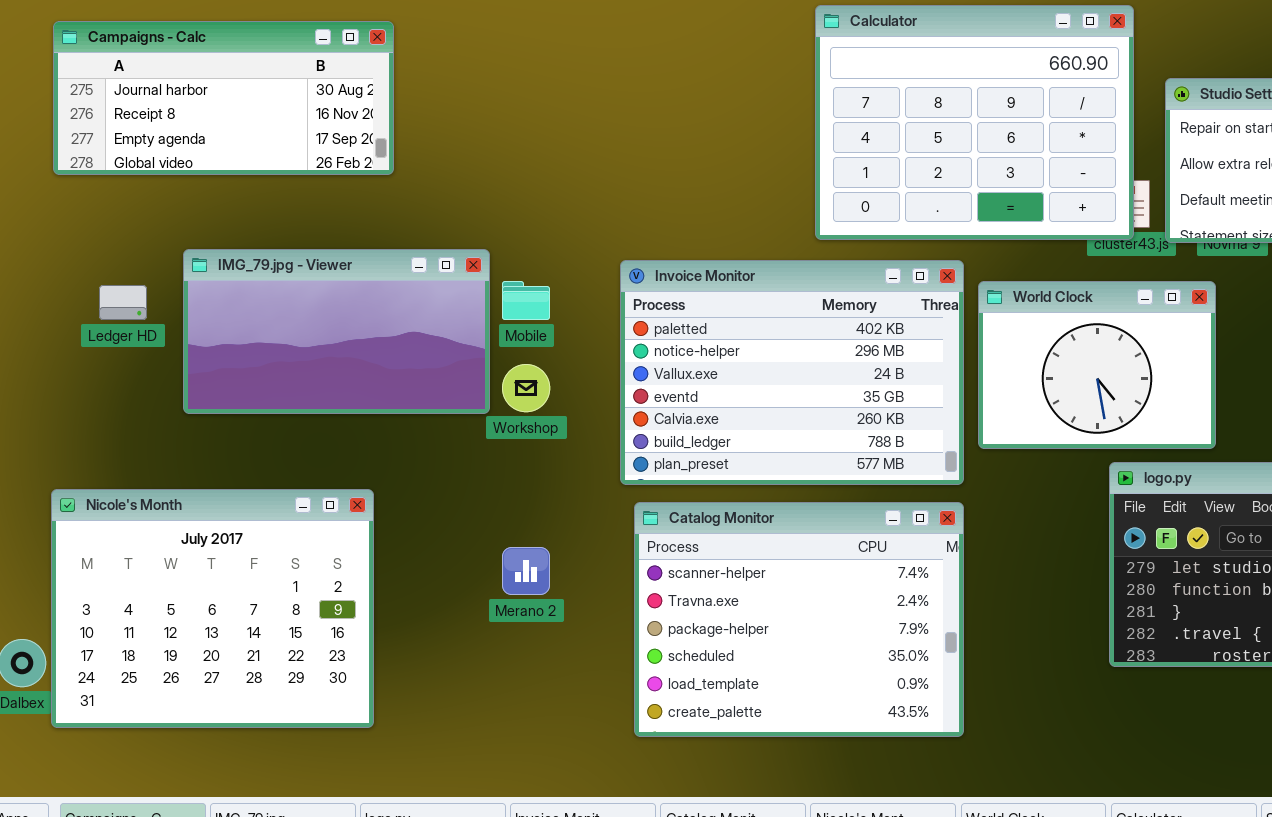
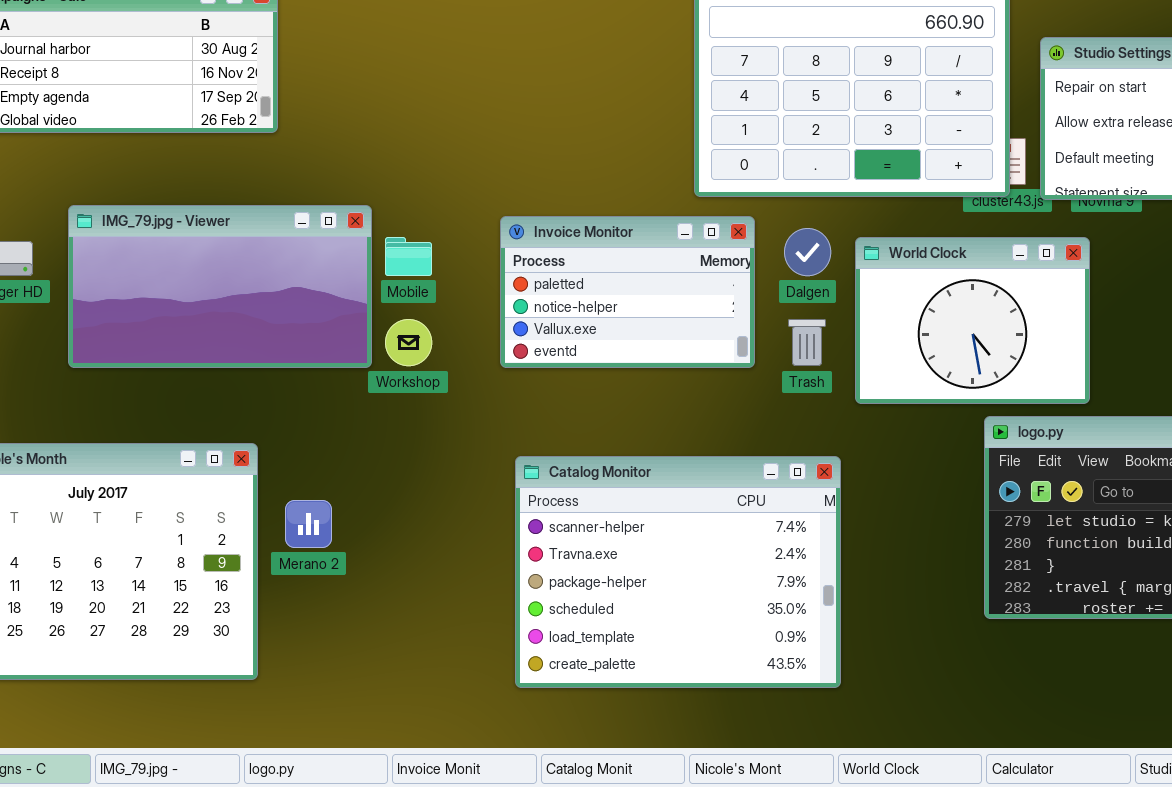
Invoice Monitor: [620,260,964,485] -> [500,216,755,368], resized
Merano 2: [502,547,550,595] -> [285,500,332,548], moved

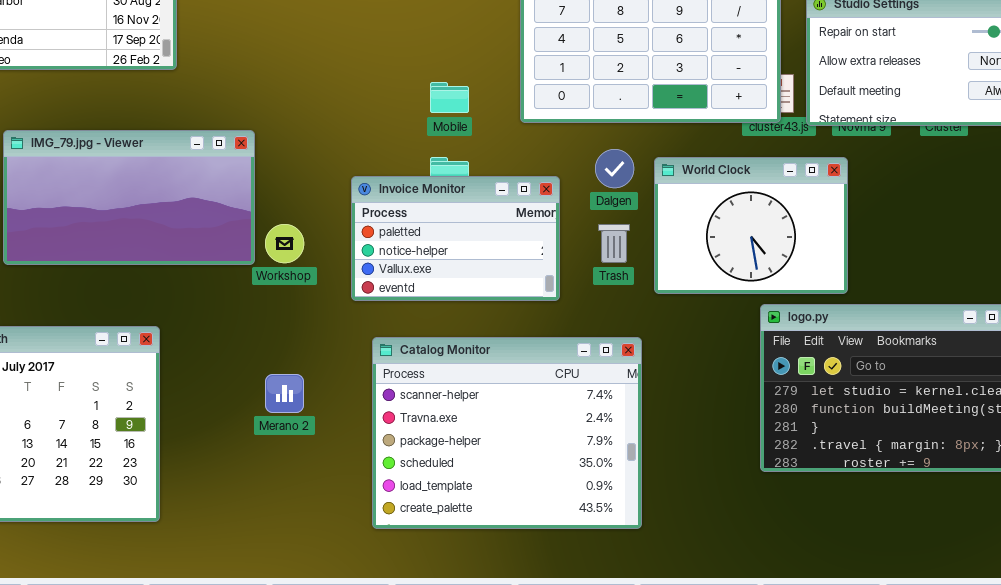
Invoice Monitor: [500,216,755,368] -> [351,176,560,301], moved
Mobile: [385,237,432,276] -> [430,82,469,113], moved
Merano 2: [285,500,332,548] -> [265,374,304,413], moved

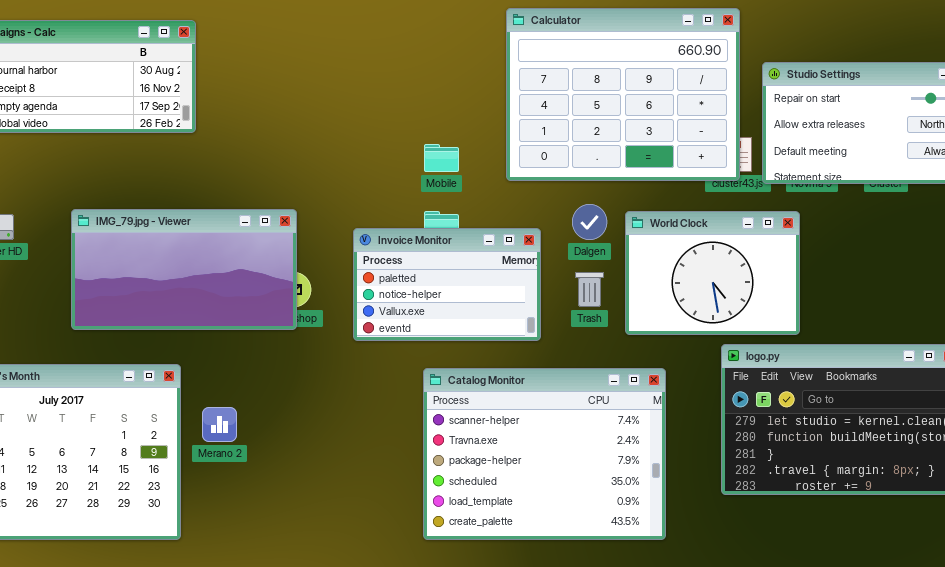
IMG_79.jpg - Viewer: [3,130,255,265] -> [71,209,297,330], moved
Catalog Monitor: [372,337,642,529] -> [423,368,666,540], moved
Merano 2: [265,374,304,413] -> [202,407,237,442], moved

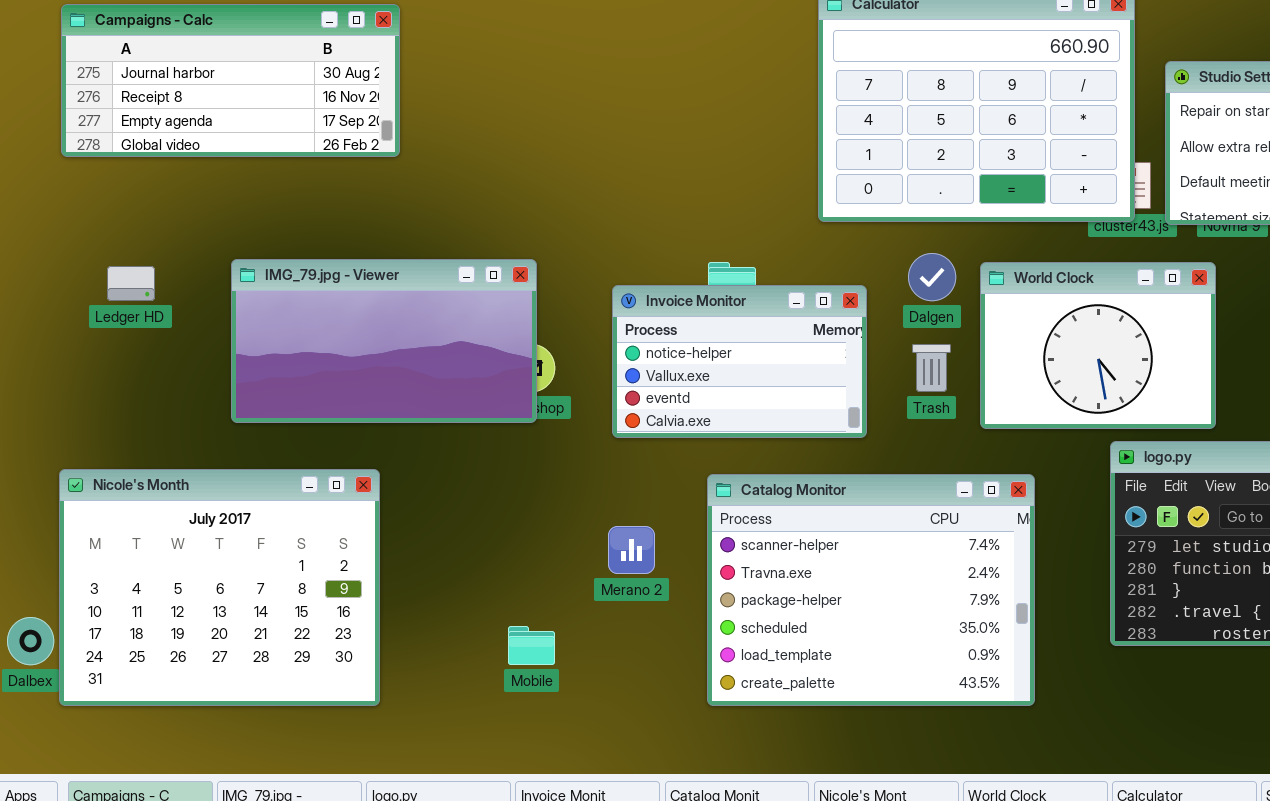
Mobile: [424,144,459,172] -> [508,626,555,665], moved
Invoice Monitor: [353,228,541,341] -> [612,285,867,438], scrolled down 1 row
Merano 2: [202,407,237,442] -> [608,526,655,574], moved

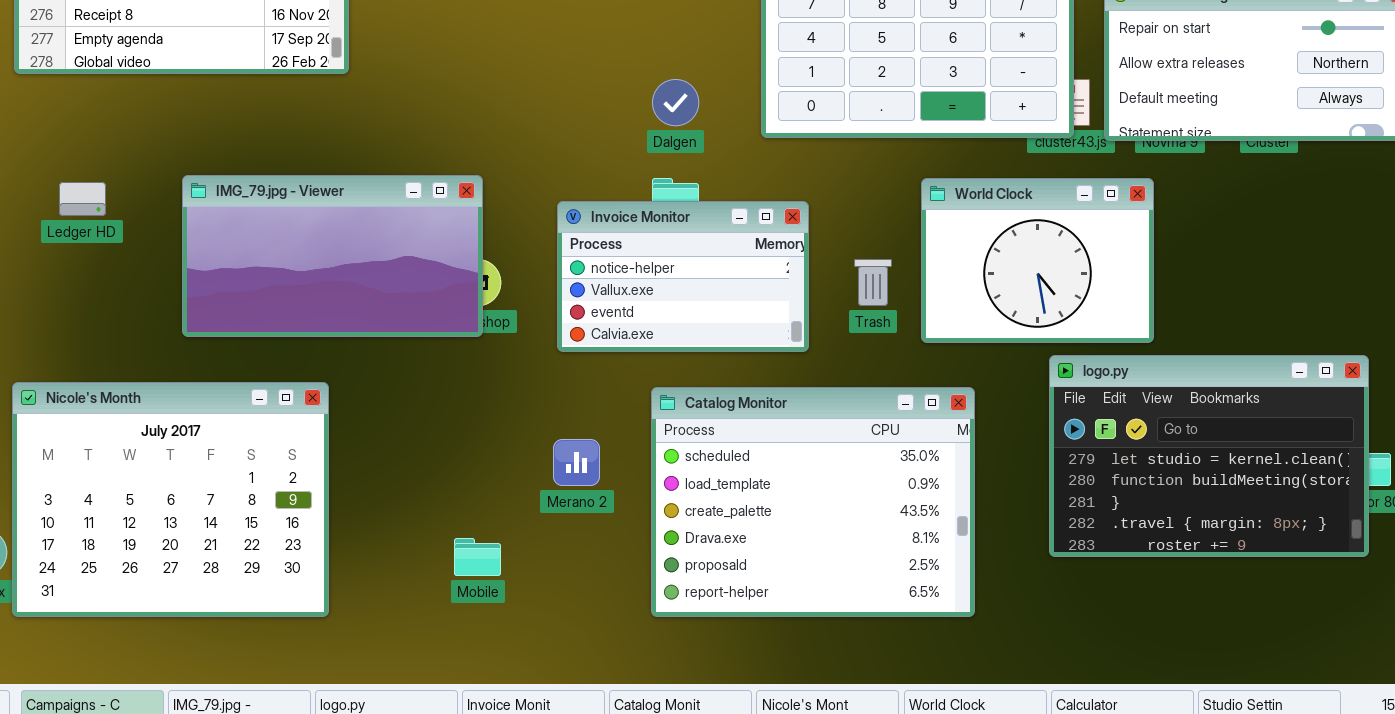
Dalgen: [908,253,956,301] -> [652,79,699,126], moved
Catalog Monitor: [707,474,1035,706] -> [651,387,975,617], scrolled down 3 rows

